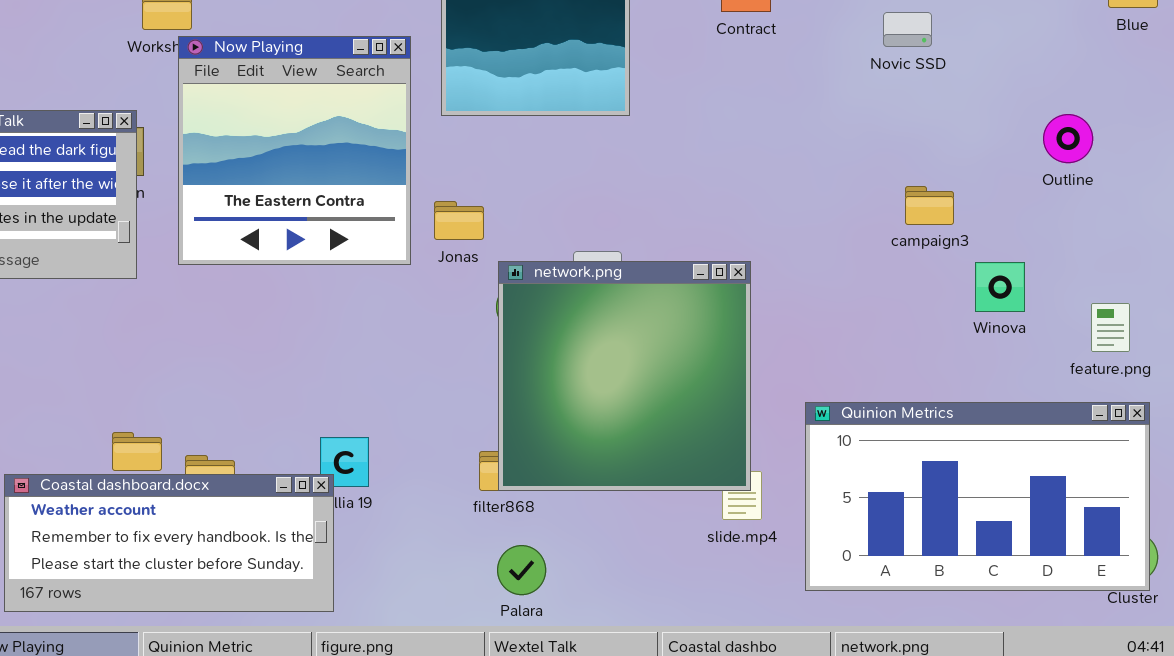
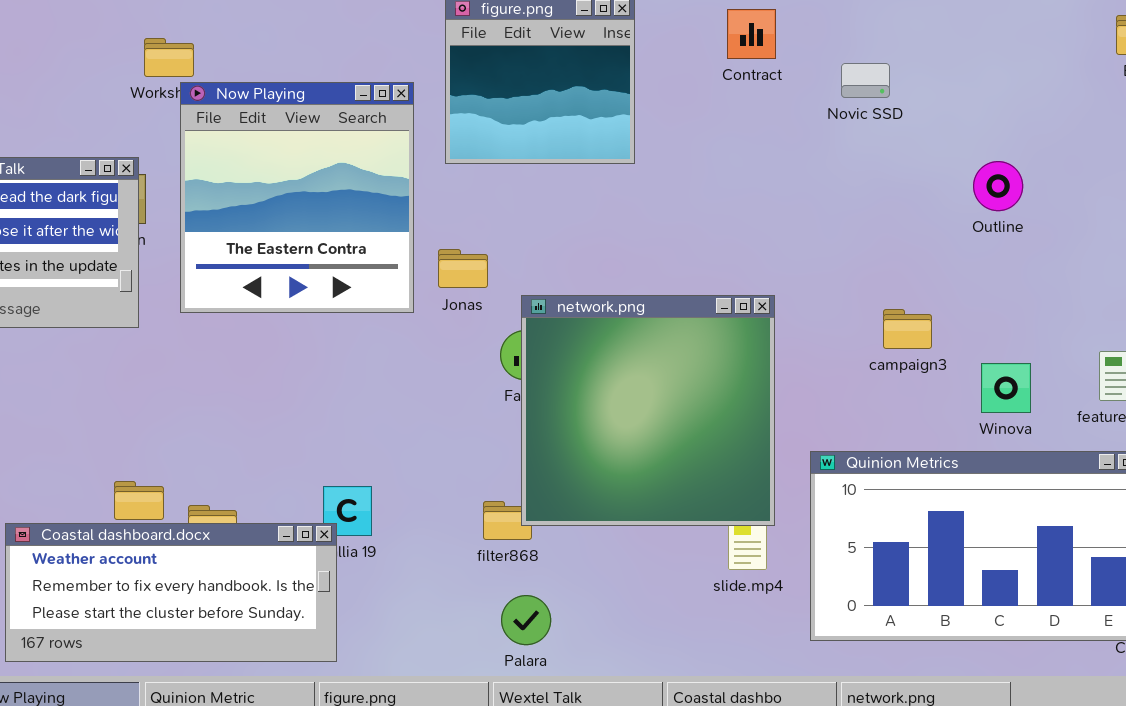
Novic SSD: [883,12,932,47] -> [841,63,890,98], moved
Outline: [1043,114,1093,163] -> [973,161,1023,211], moved
campaign3: [905,186,954,225] -> [883,309,932,349], moved
network.png: [498,261,751,491] -> [521,295,775,526], moved
Winova: [975,262,1025,312] -> [981,363,1031,413], moved

